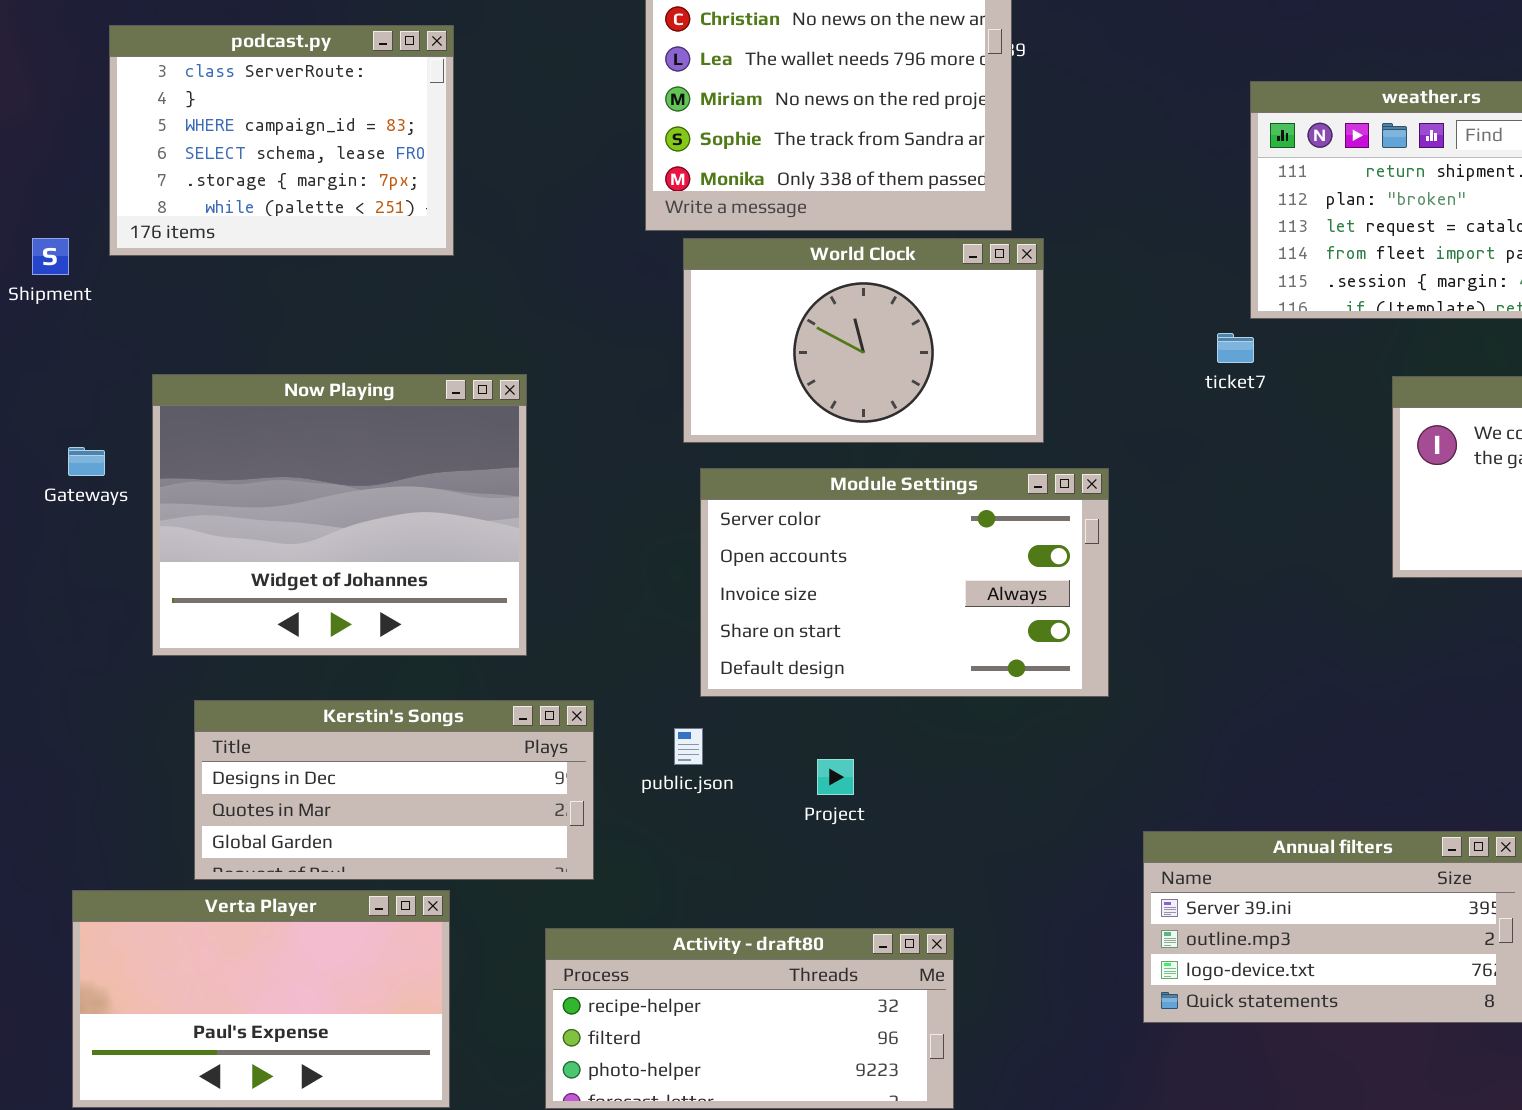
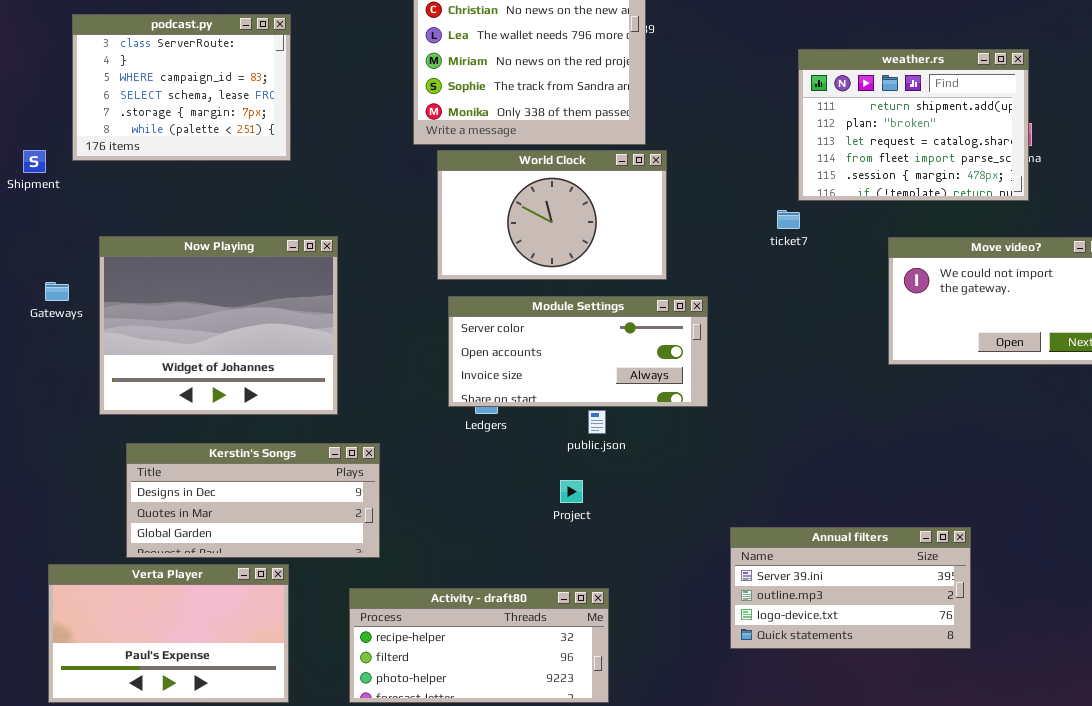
Module Settings: [700,468,1109,697] -> [448,296,708,407], resized
public.json: [674,728,703,765] -> [588,410,606,434], moved
Project: [817,759,854,795] -> [560,480,583,503], moved

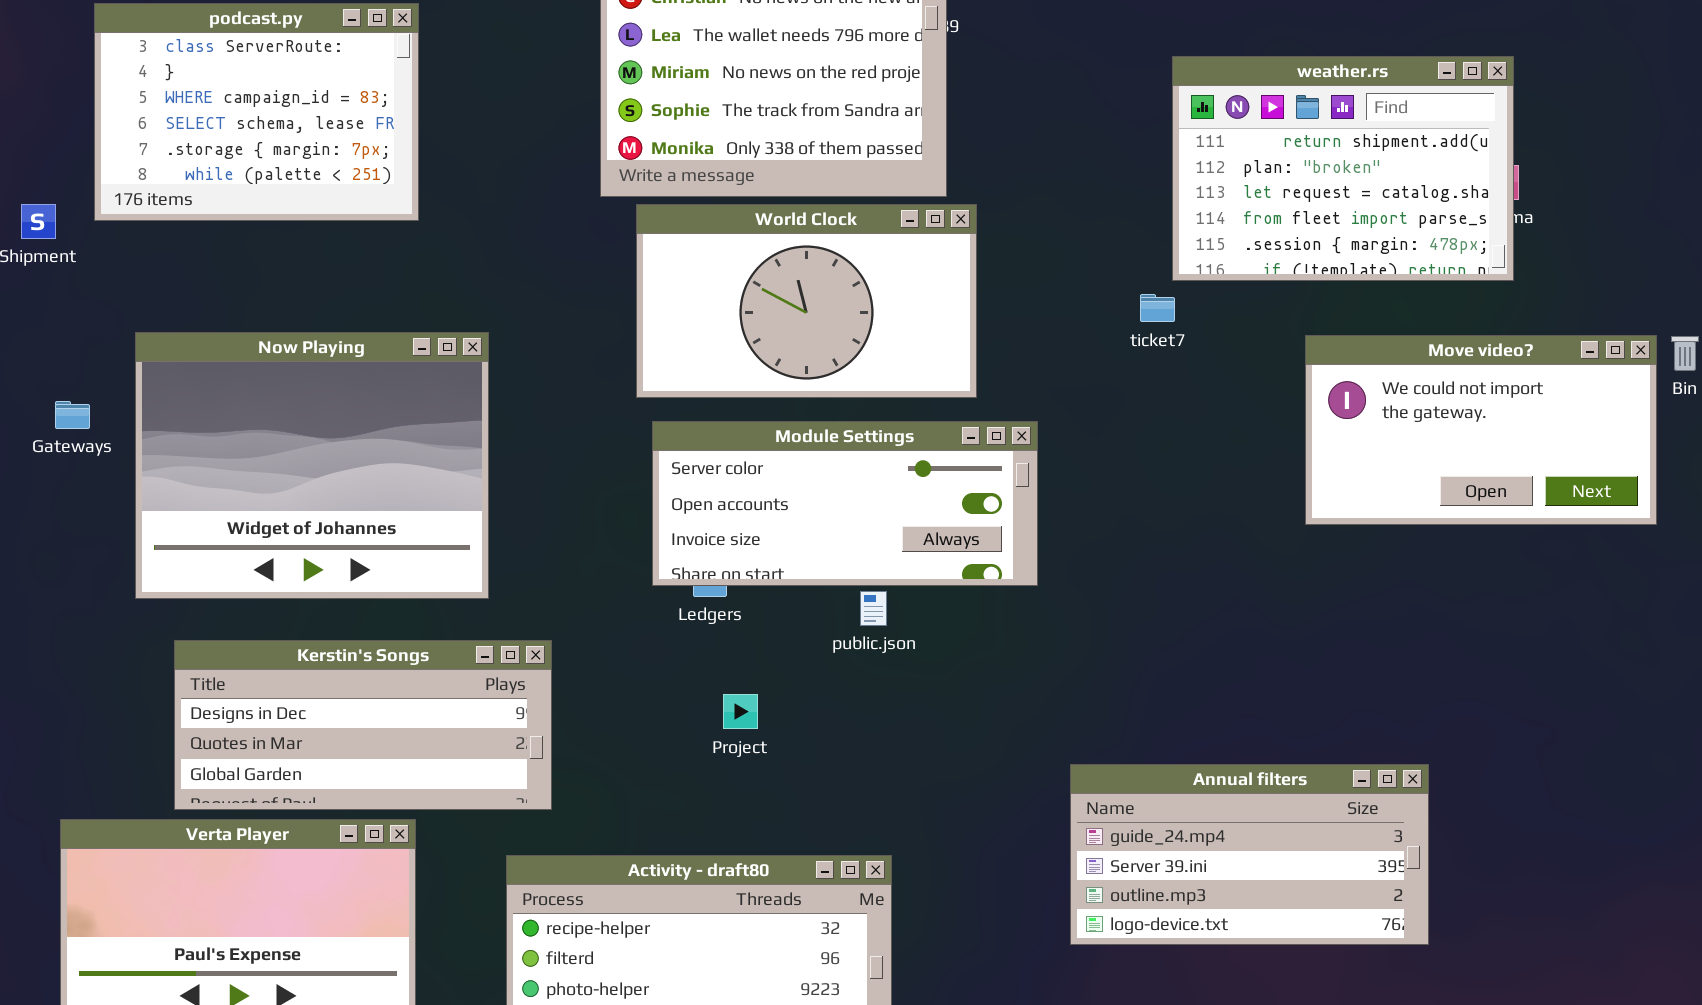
Project: [560,480,583,503] -> [723,694,758,729], moved
Annual filters: [730,527,971,649] -> [1070,764,1429,945], scrolled up 1 row

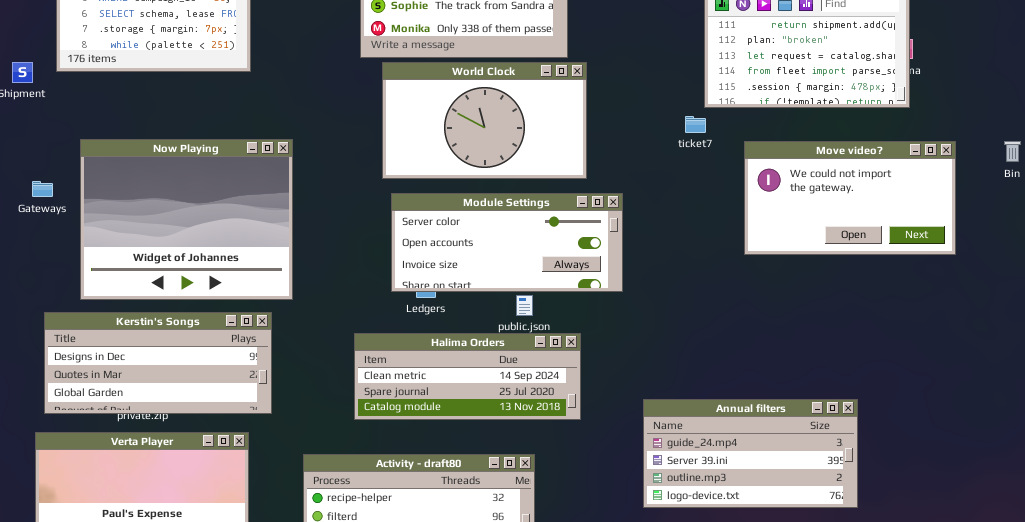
Move video?: [1305,335,1657,525] -> [744,141,956,255], moved
Kerstin's Songs: [174,640,552,810] -> [44,312,272,414], moved
Halima Orders: none -> [354,333,581,420], opened

